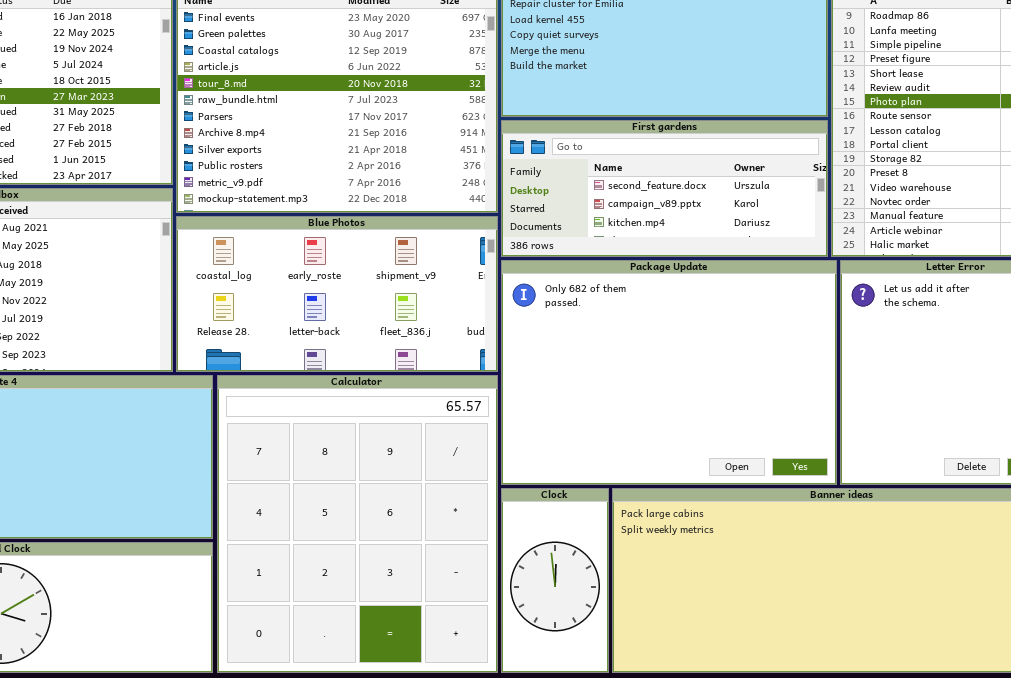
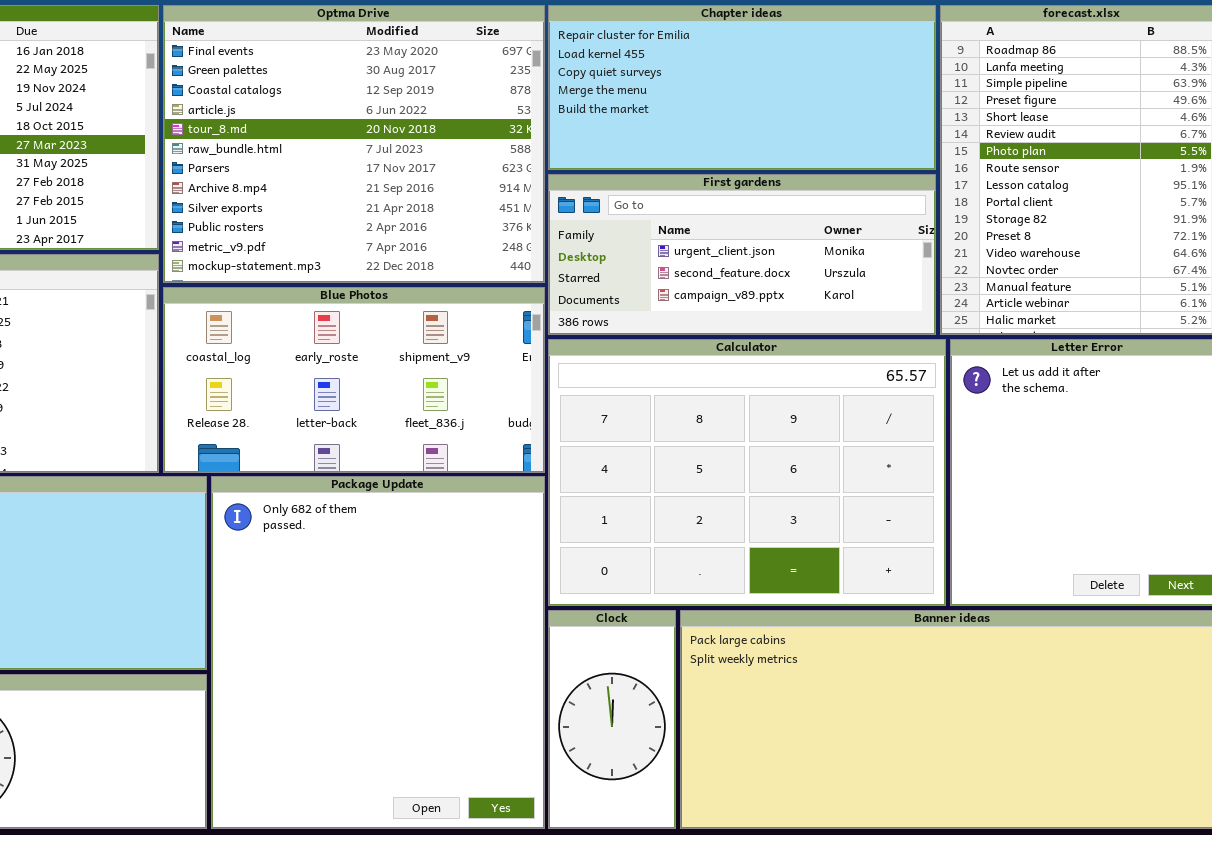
First gardens: [501,120,828,257] -> [548,174,936,335], scrolled up 1 row
Package Update: [501,260,837,485] -> [211,476,545,829], moved, resized
Calculator: [217,375,498,673] -> [548,339,946,606], moved, resized

